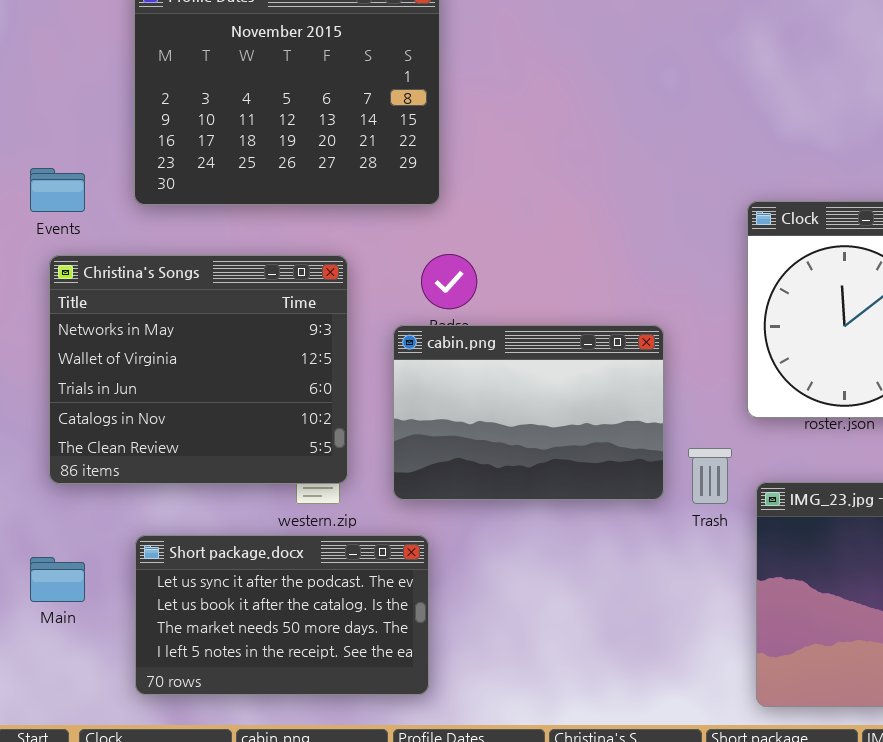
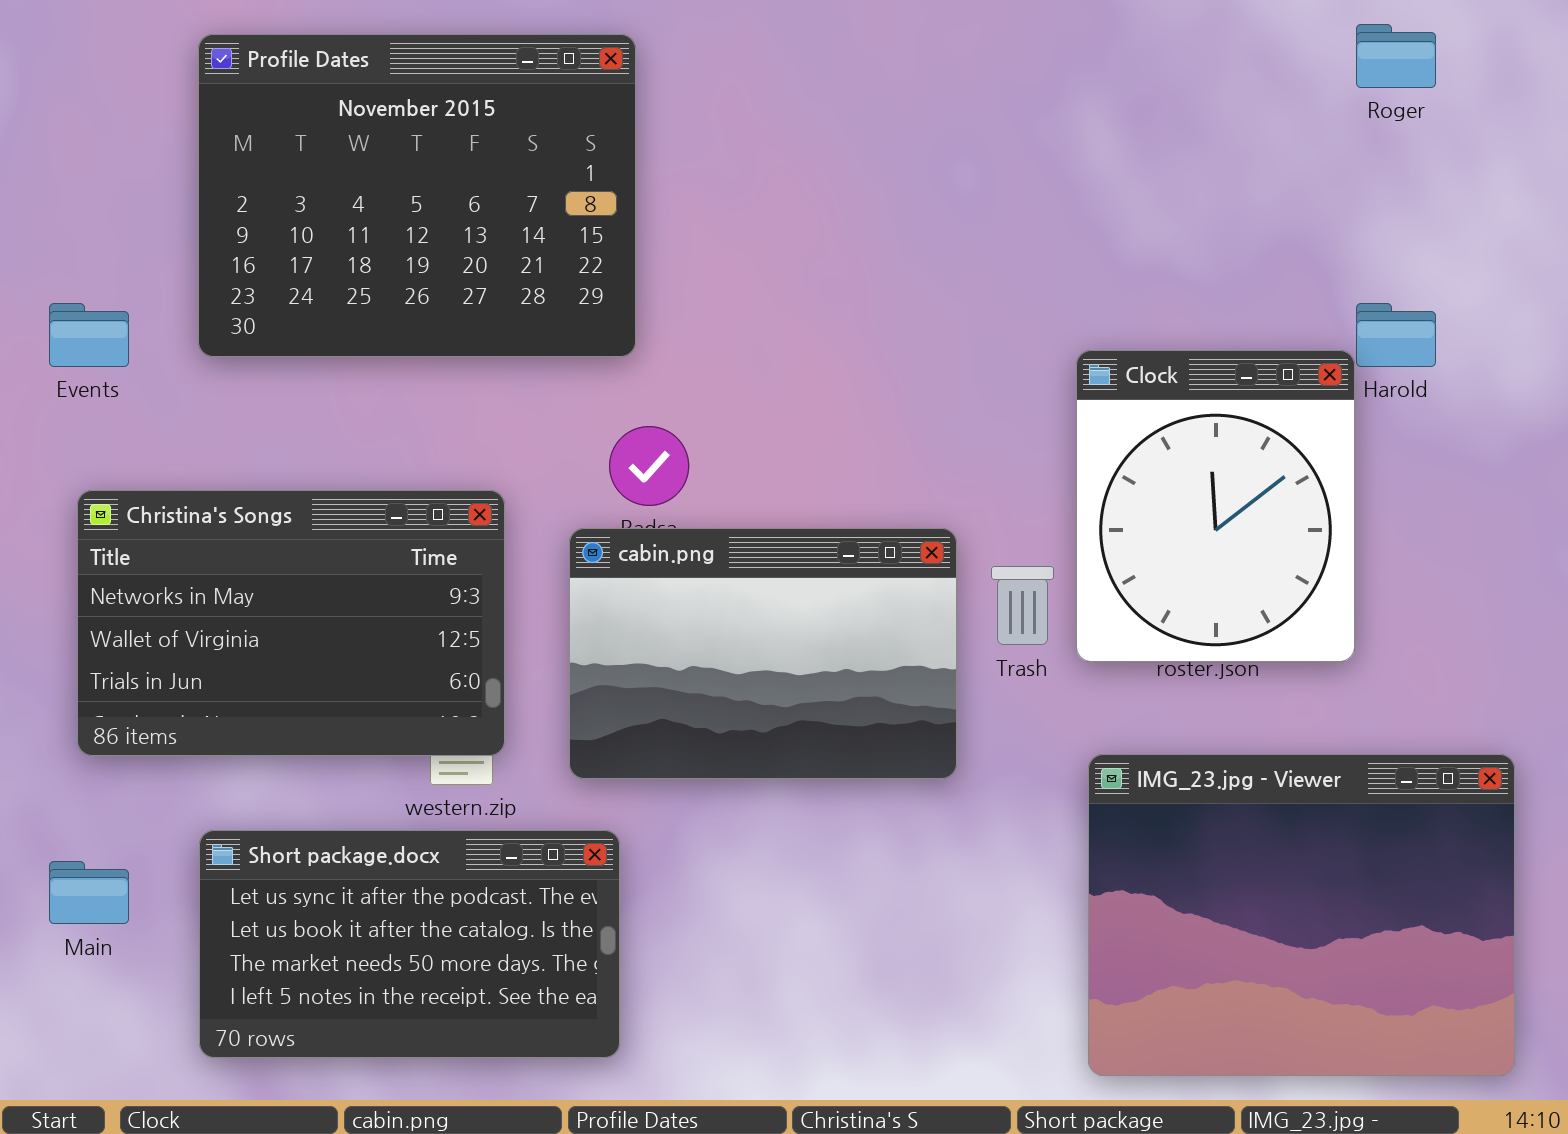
Christina's Songs: [49,255,348,484] -> [77,490,505,756], resized
Trash: [688,448,732,504] -> [991,566,1054,645], moved

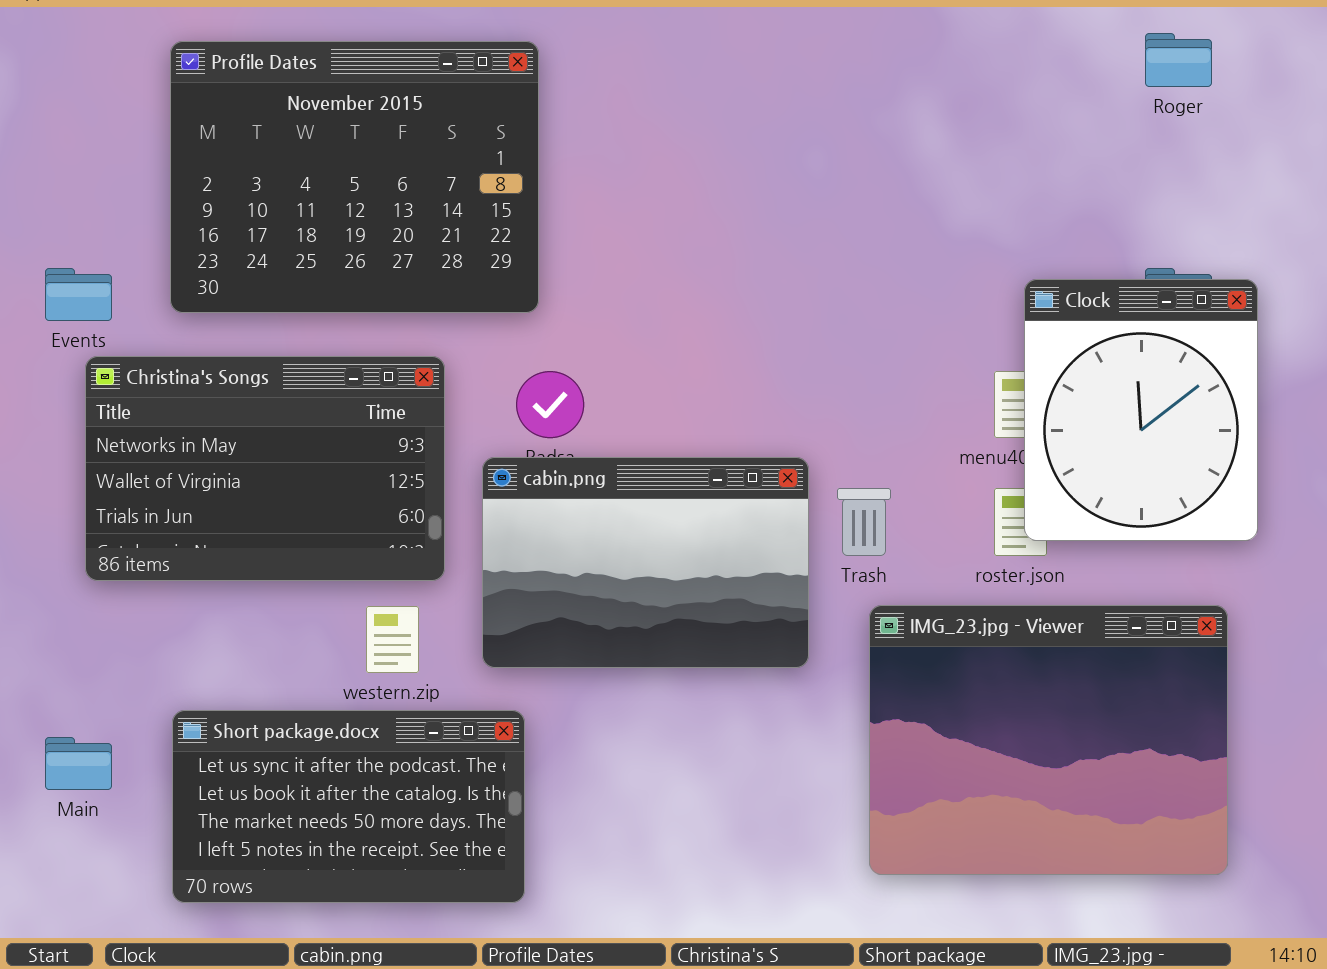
Clock: [1076,350,1355,662] -> [1024,279,1258,541], moved
Christina's Songs: [77,490,505,756] -> [85,356,445,581], moved
IMG_23.jpg - Viewer: [1088,754,1515,1076] -> [869,605,1228,875], moved

